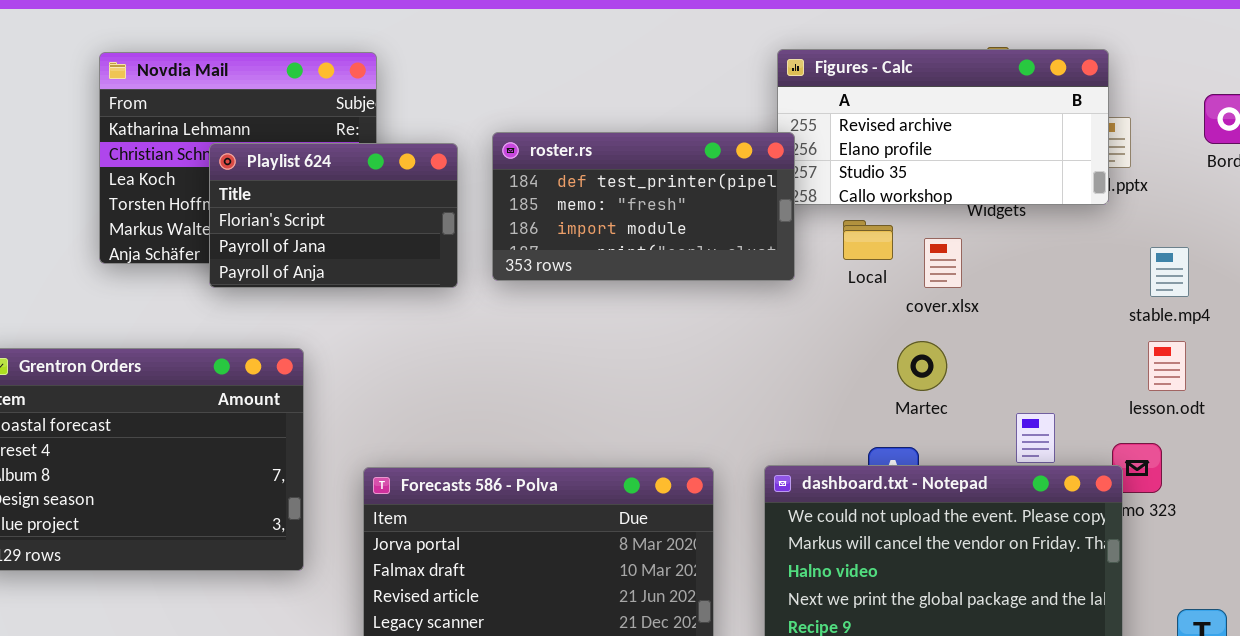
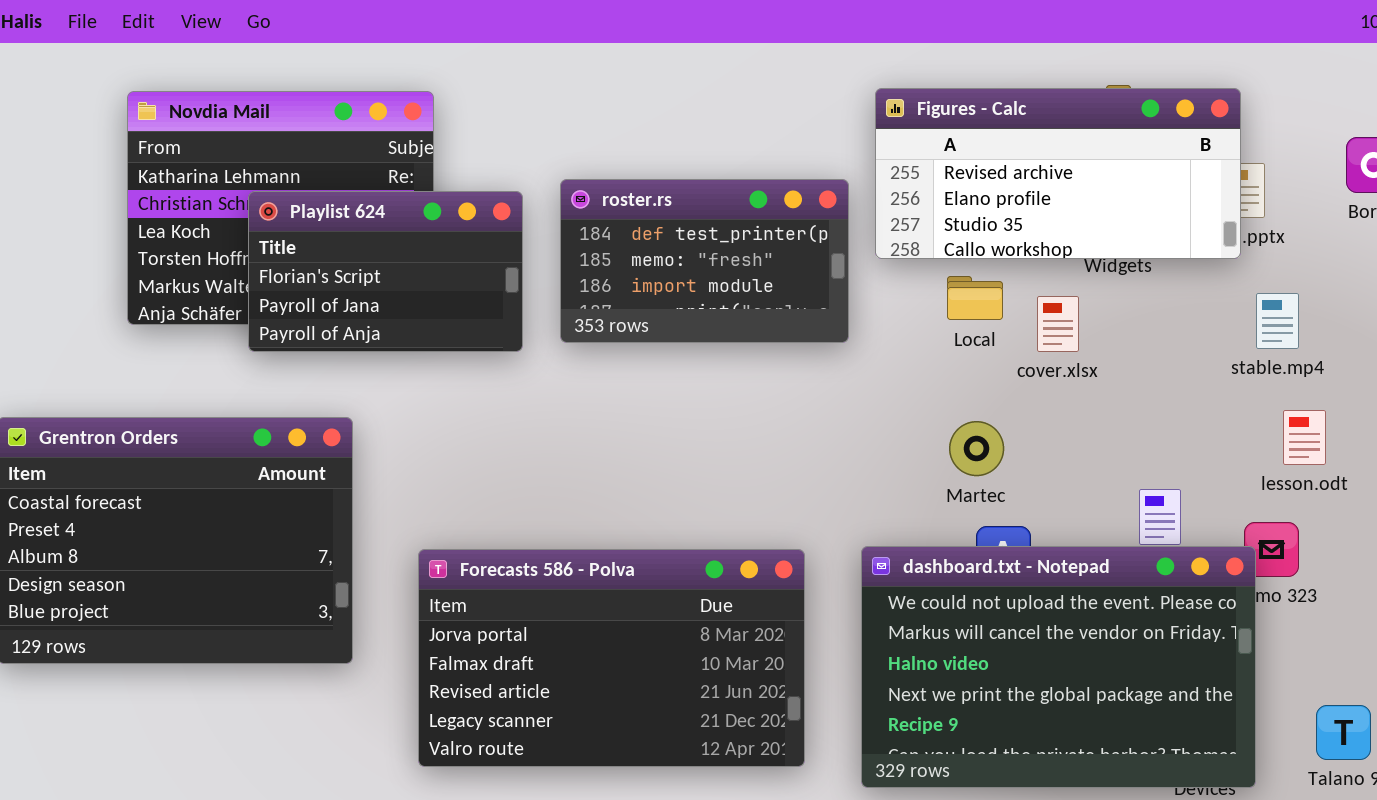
roster.rs: [492,132,795,281] -> [560,179,849,343], resized
stable.mp4: [1150,247,1189,297] -> [1256,293,1299,349], moved
Martec: [897,341,947,391] -> [949,421,1004,476], moved

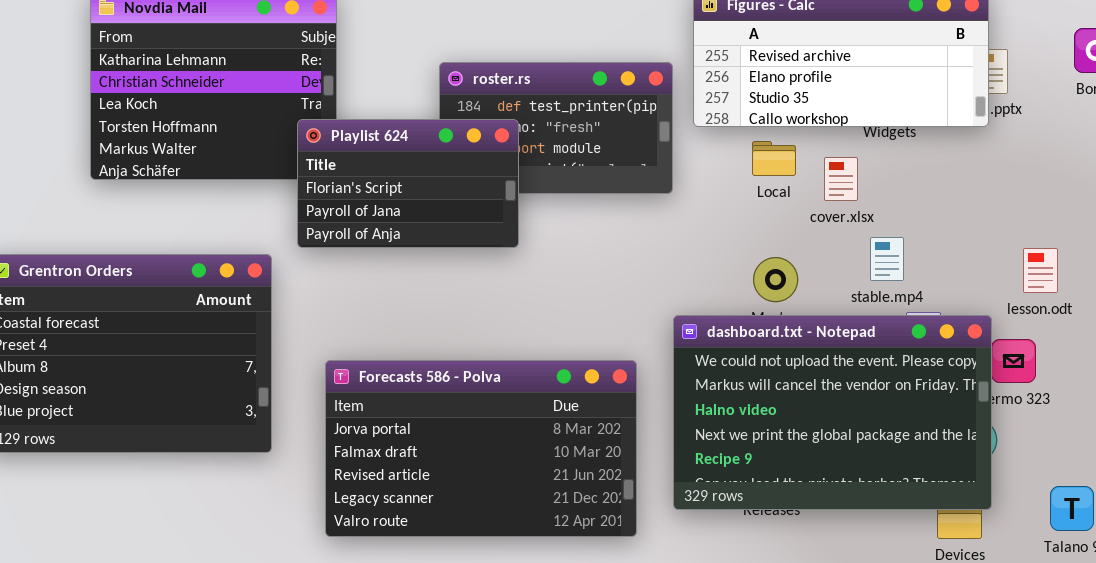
Playlist 624: [248,191,523,352] -> [297,119,519,248], moved
stable.mp4: [1256,293,1299,349] -> [870,237,904,281], moved
dashboard.txt - Notepad: [861,546,1256,788] -> [673,315,992,510], moved

